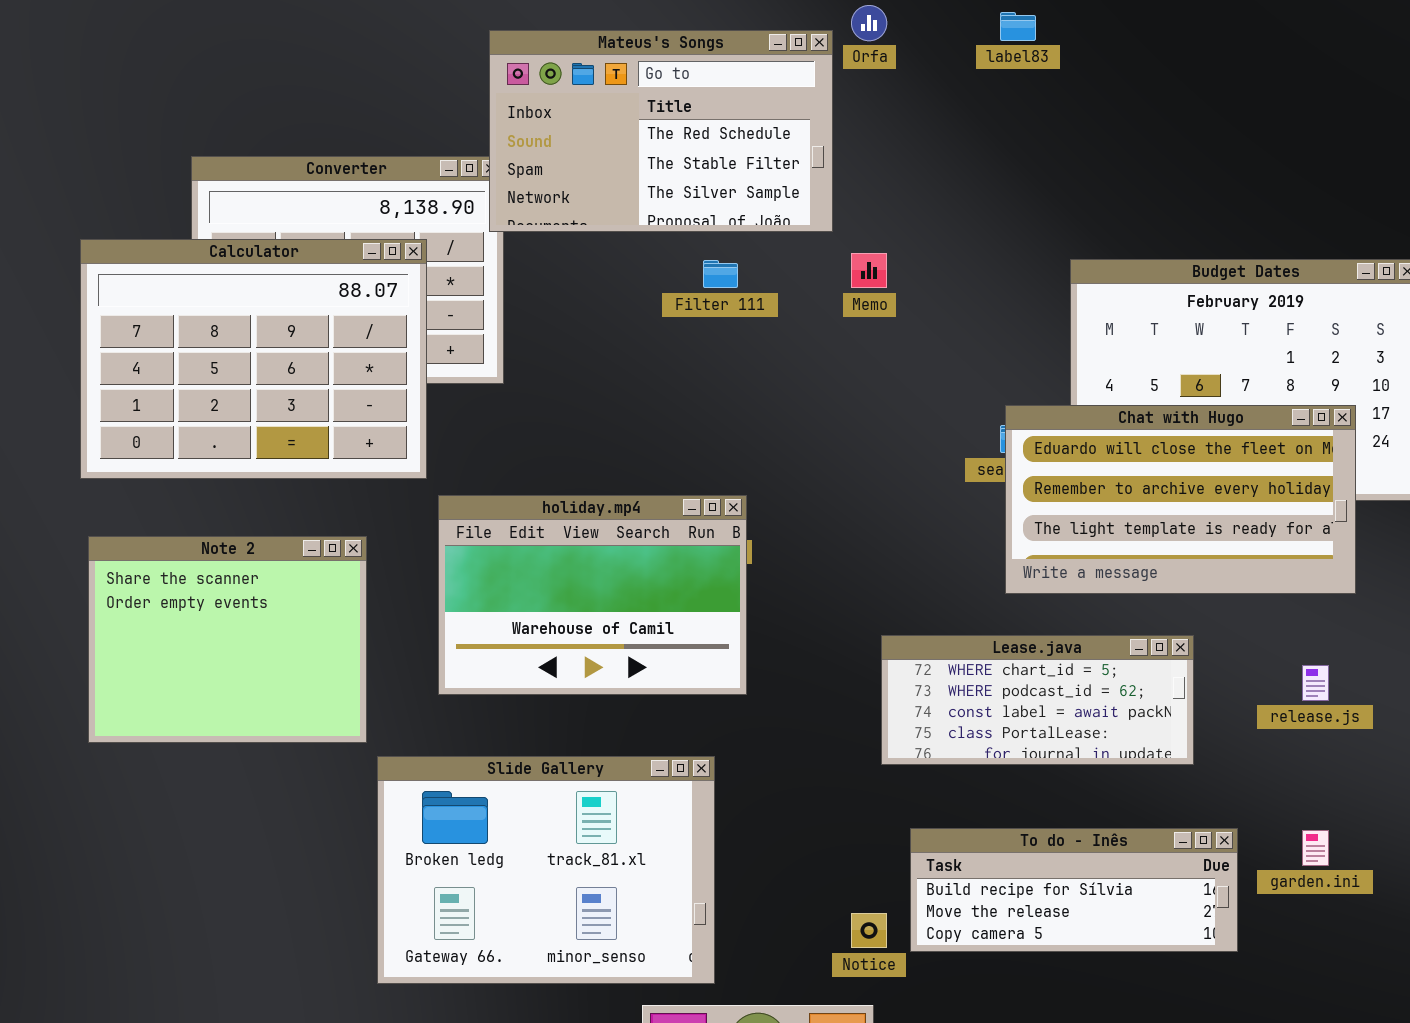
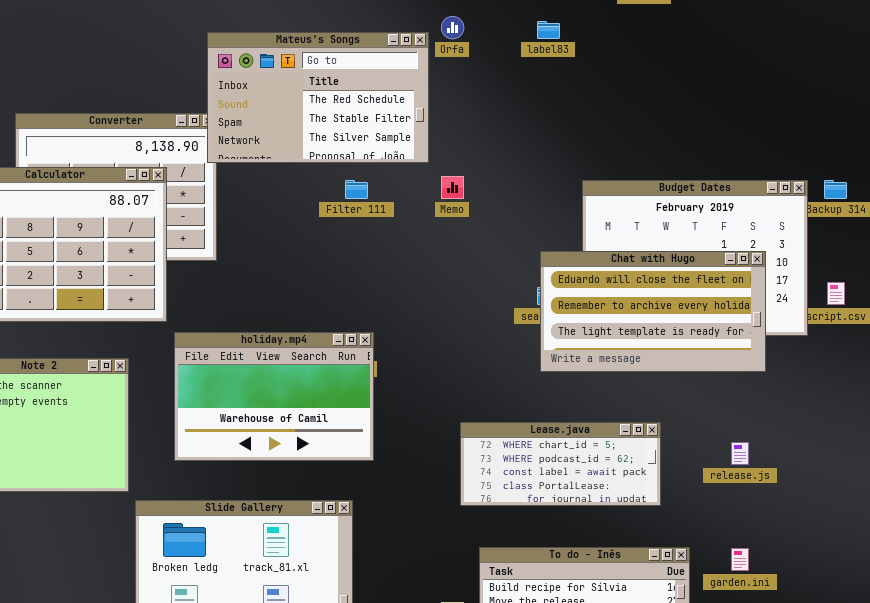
Chat with Hugo: [1005,405,1356,594] -> [540,251,766,372], moved

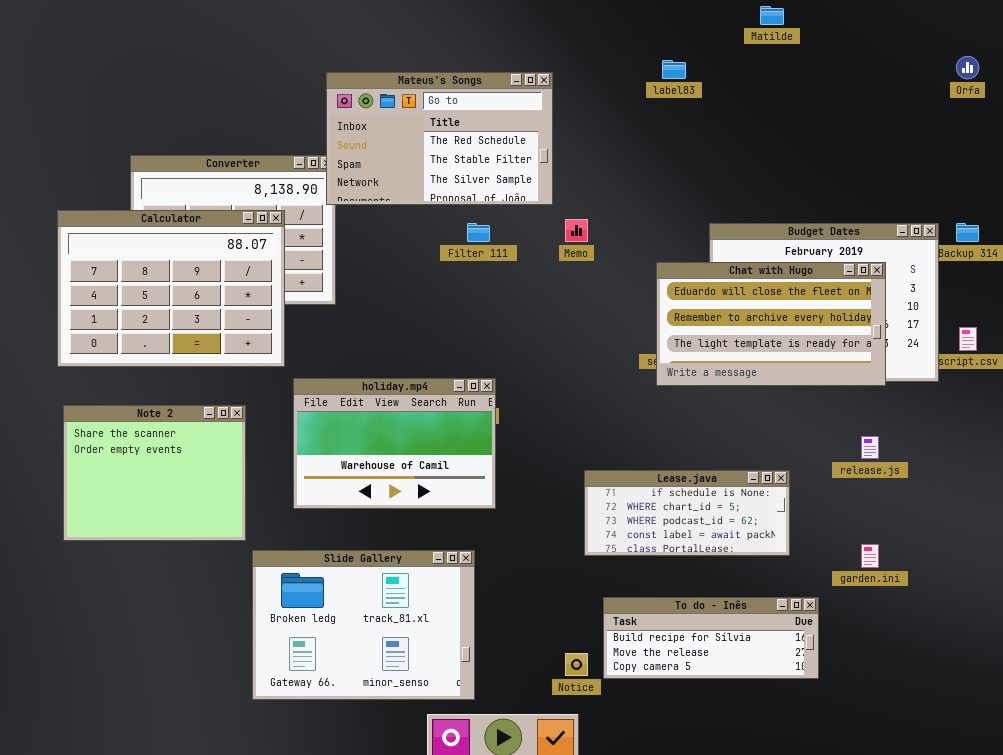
Orfa: [441,16,464,39] -> [956,56,979,79], moved
Chat with Hugo: [540,251,766,372] -> [656,262,886,386], moved
Lease.java: [460,422,661,506] -> [584,470,790,556], scrolled up 1 row
release.js: [731,442,749,465] -> [861,436,879,459], moved
garden.ini: [731,548,749,571] -> [861,544,879,568], moved

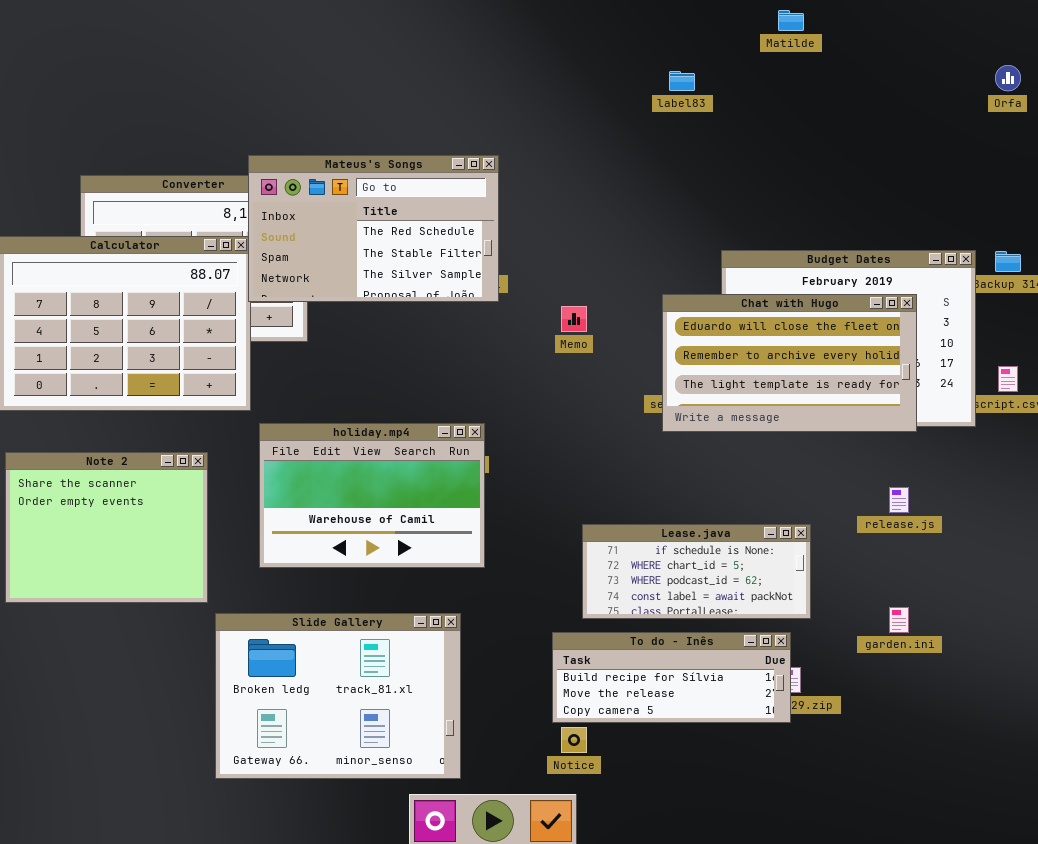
Mateus's Songs: [326,72,553,205] -> [248,155,499,302], moved
Memo: [565,219,588,242] -> [561,306,587,332], moved
To do - Inês: [603,597,819,679] -> [552,632,791,723], moved

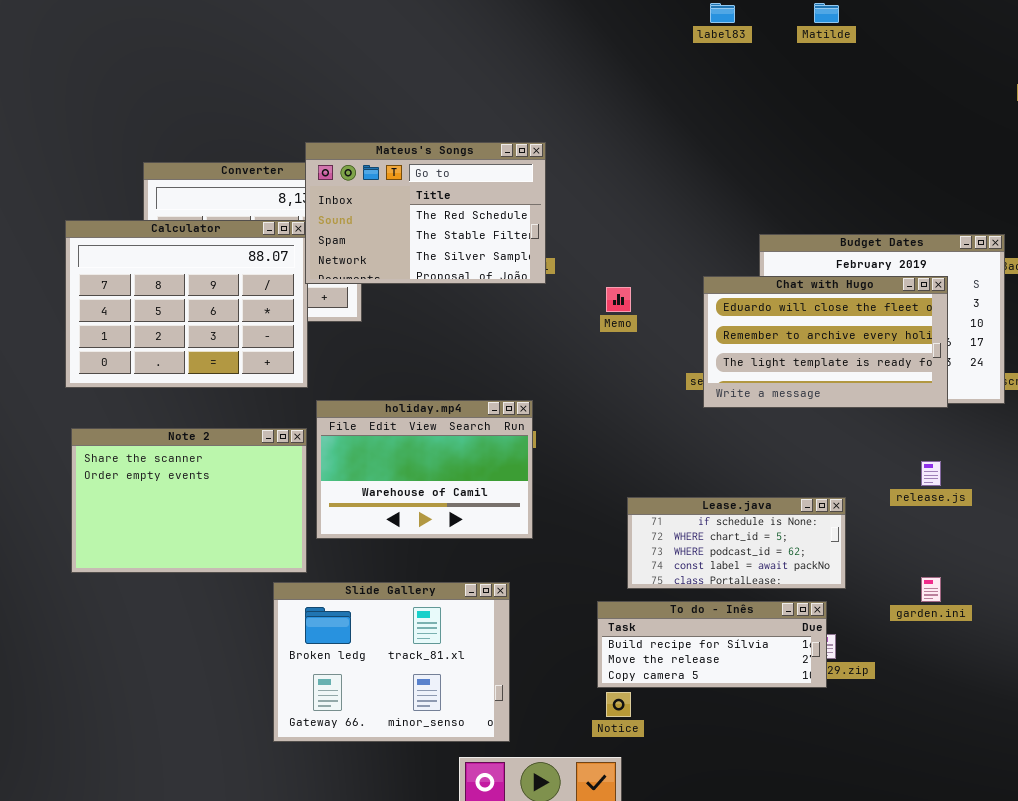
label83: [669,71,695,91] -> [710,3,735,23], moved
Note 2: [5,452,208,603] -> [71,428,307,573], resized

